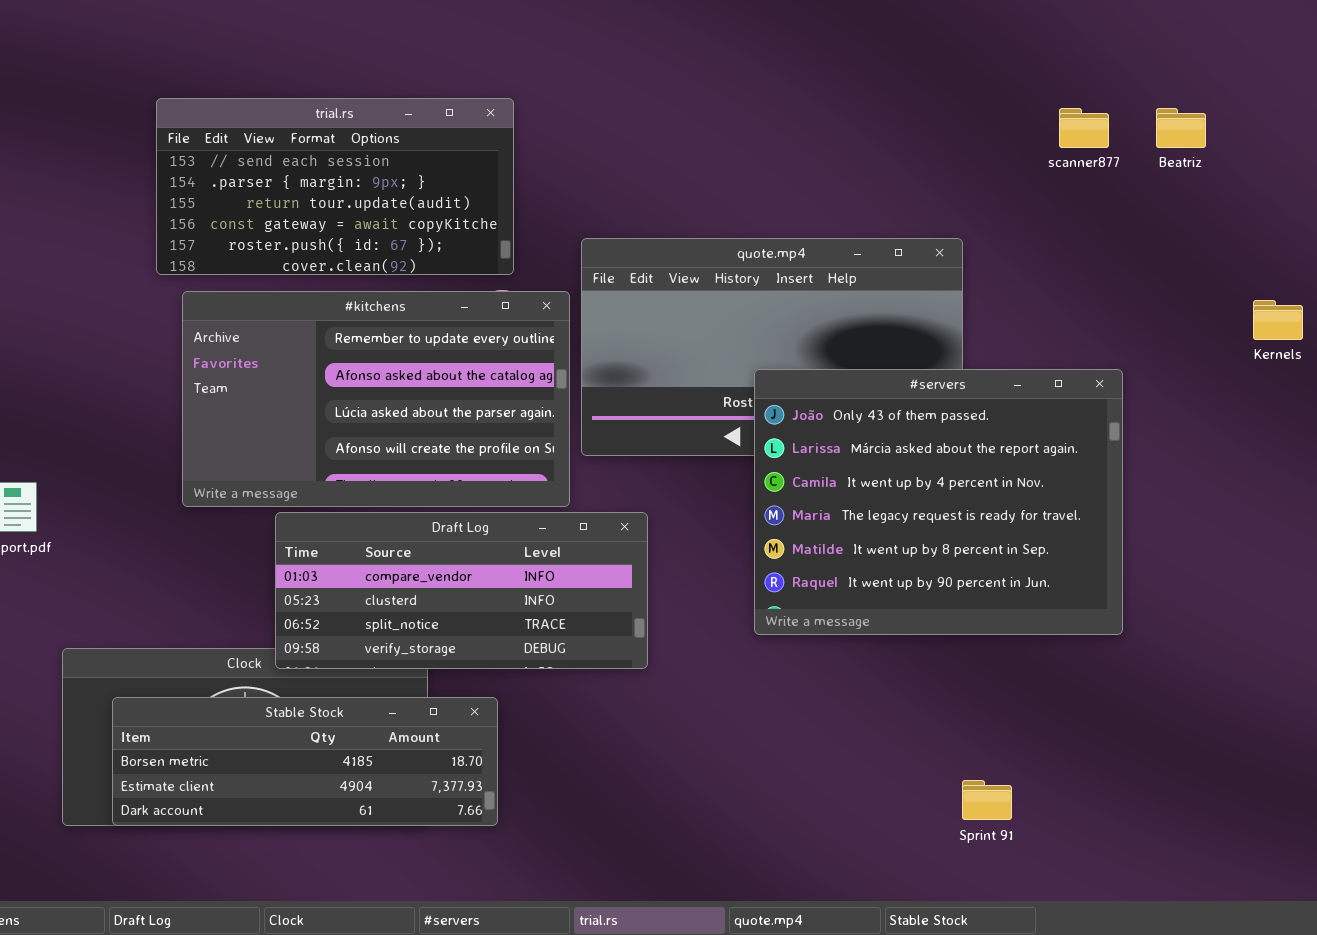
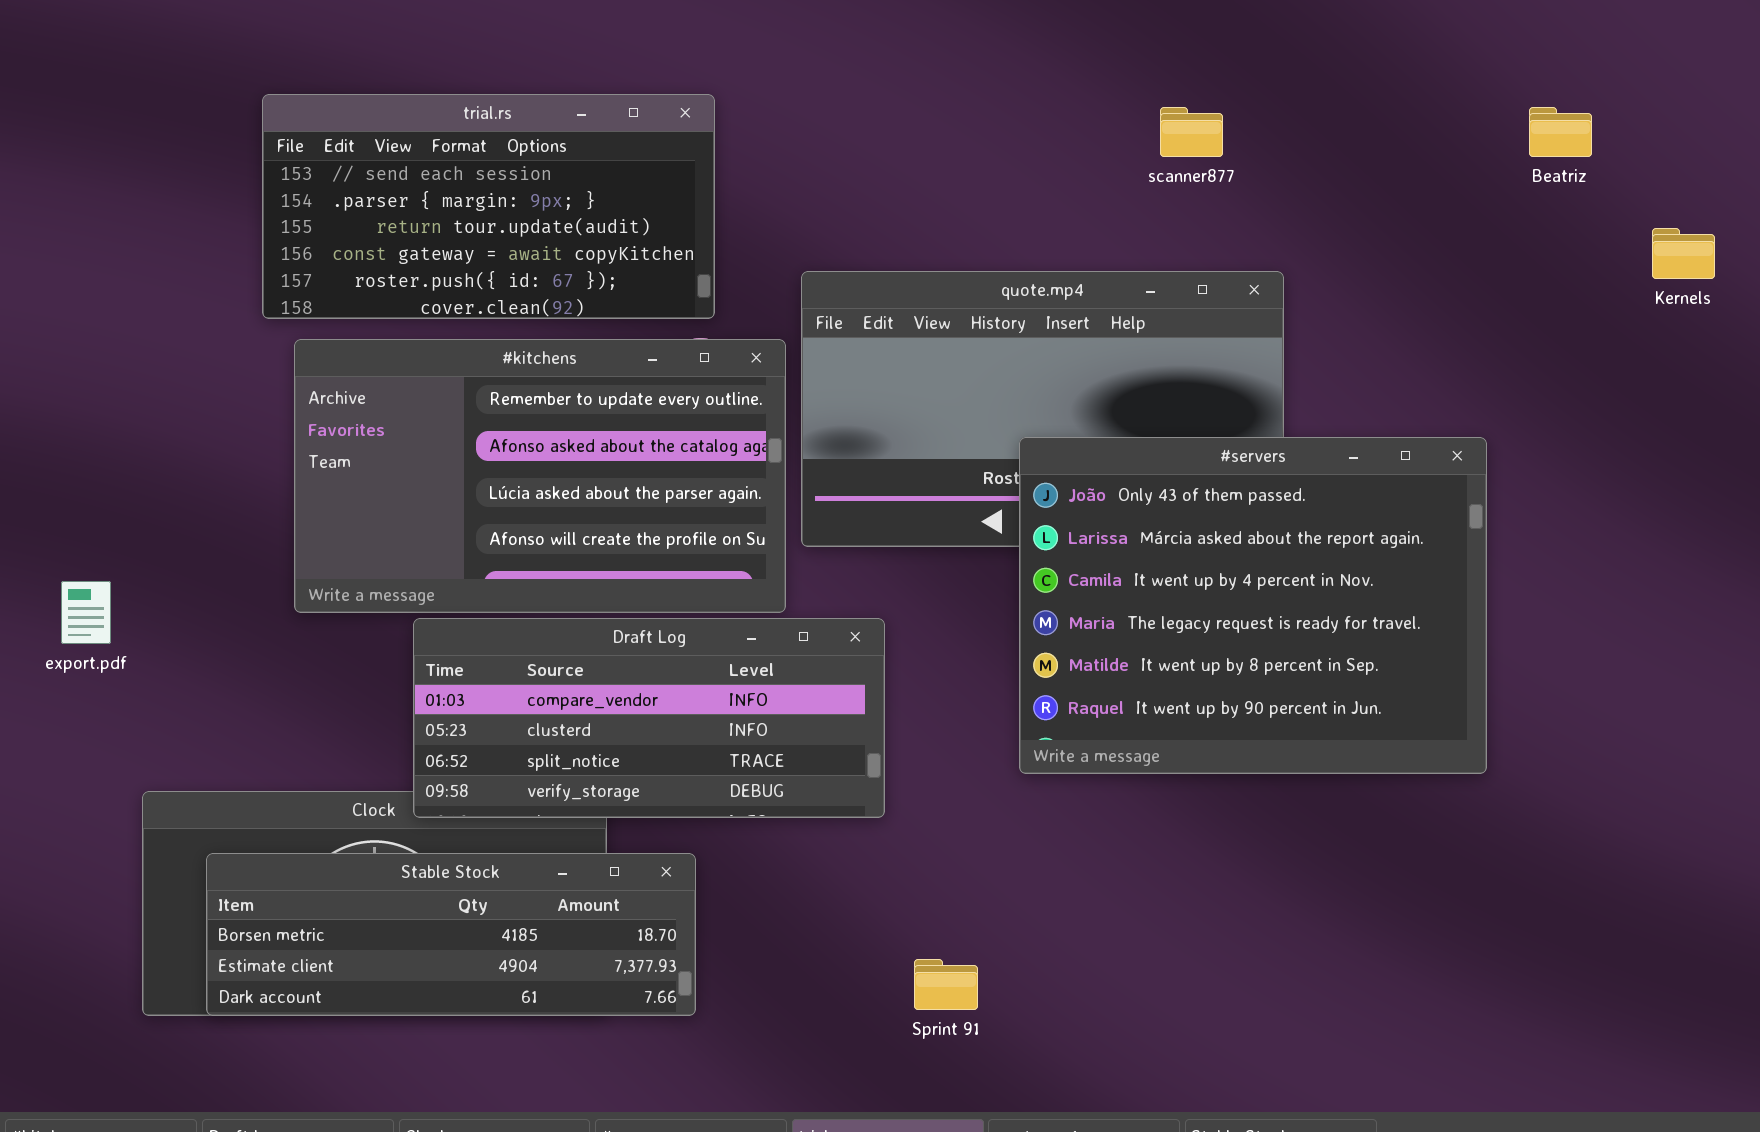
scanner877: [1059,108,1109,148] -> [1160,107,1223,157], moved
Kernels: [1253,300,1303,340] -> [1652,228,1715,279], moved
Sprint 91: [962,780,1012,820] -> [914,959,978,1010], moved

